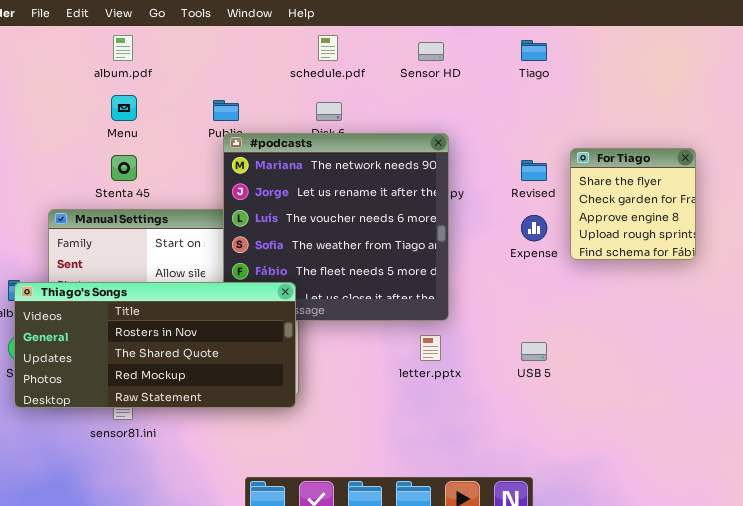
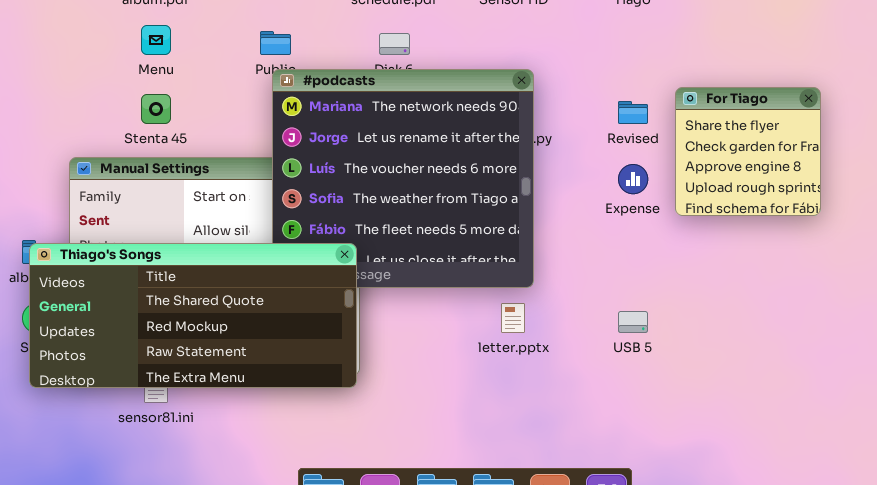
Thiago's Songs: [14,282,296,408] -> [29,243,357,388], scrolled down 1 row

